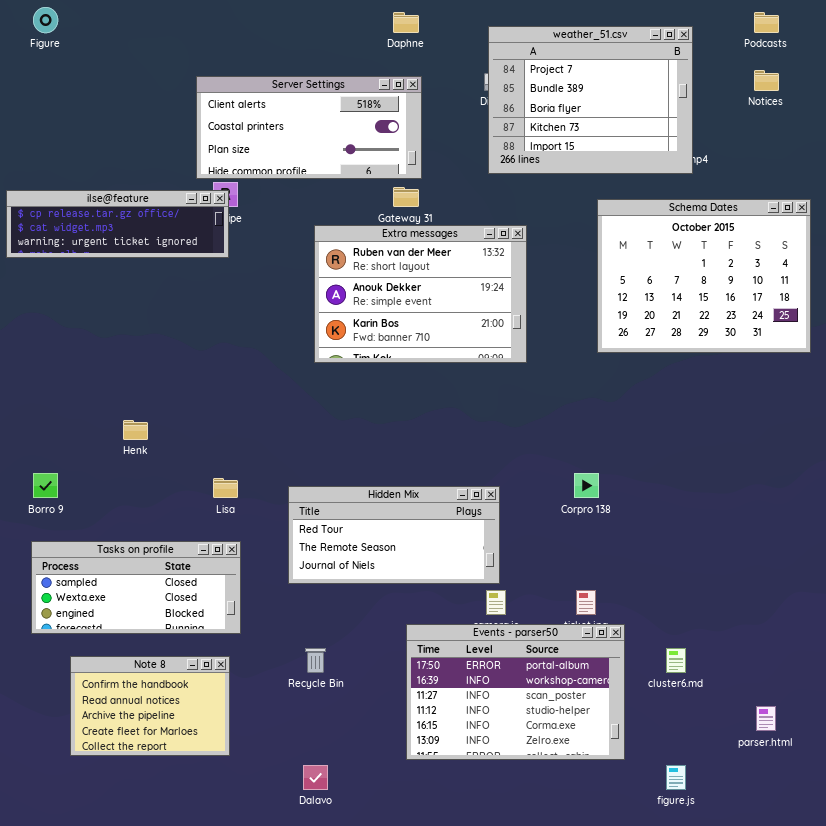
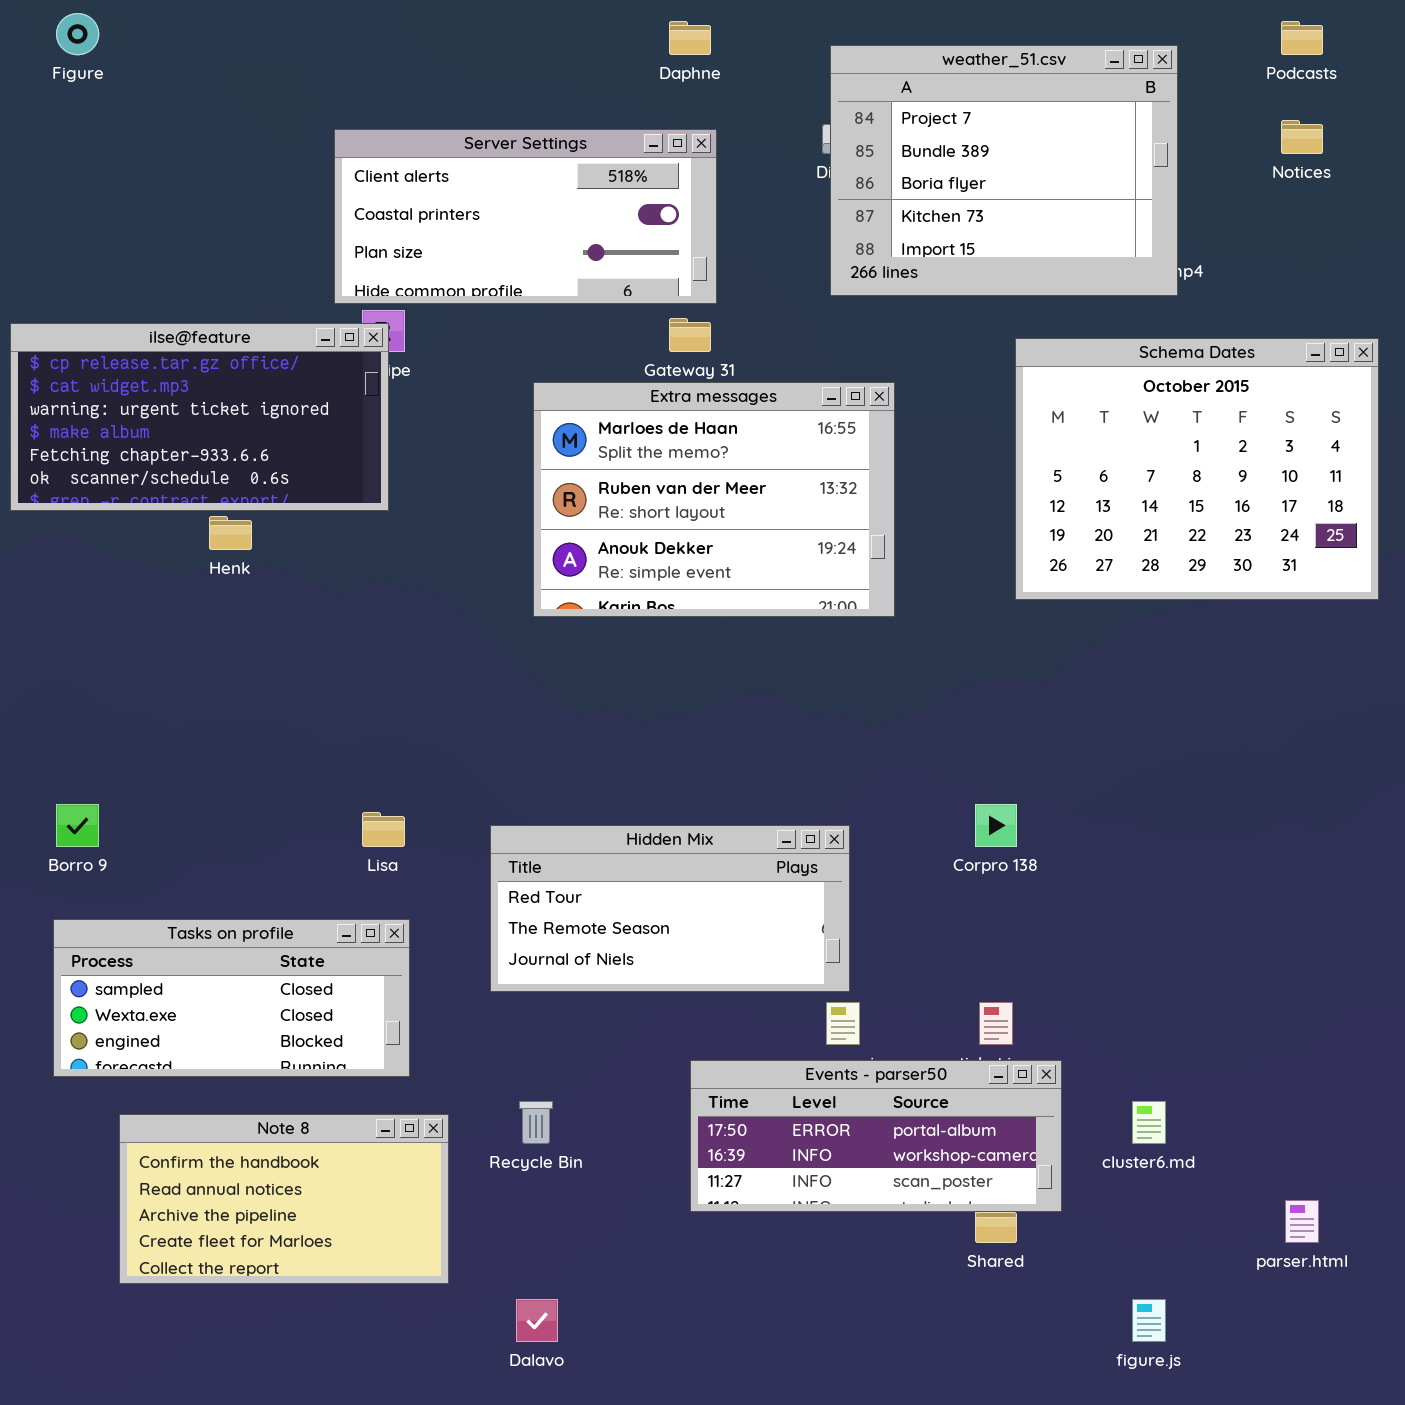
ilse@feature: [6,190,229,258] -> [10,323,389,511], resized
Extra messages: [314,225,527,363] -> [533,382,895,617], scrolled up 1 row
Henk: [123,420,148,440] -> [209,516,252,550], moved
Events - parser50: [406,624,625,760] -> [690,1060,1062,1212], resized
Note 8: [70,656,230,756] -> [119,1114,449,1284], resized

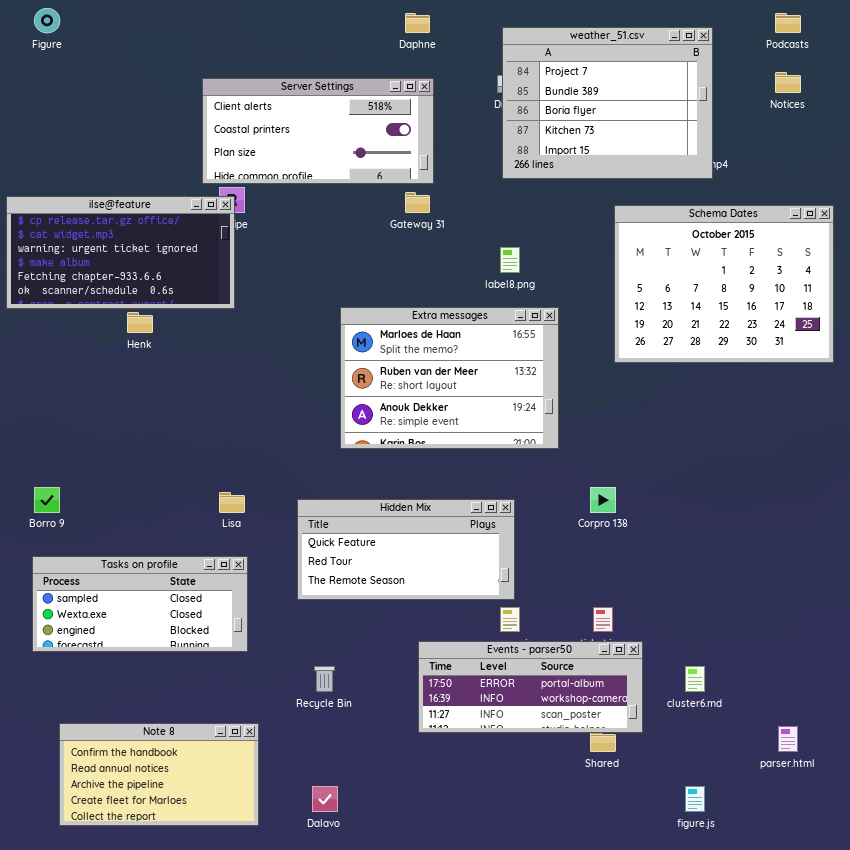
Extra messages: [533,382,895,617] -> [340,307,559,449], moved
Hidden Mix: [490,825,850,992] -> [297,499,515,600], scrolled up 1 row
Note 8: [119,1114,449,1284] -> [59,723,259,826], moved

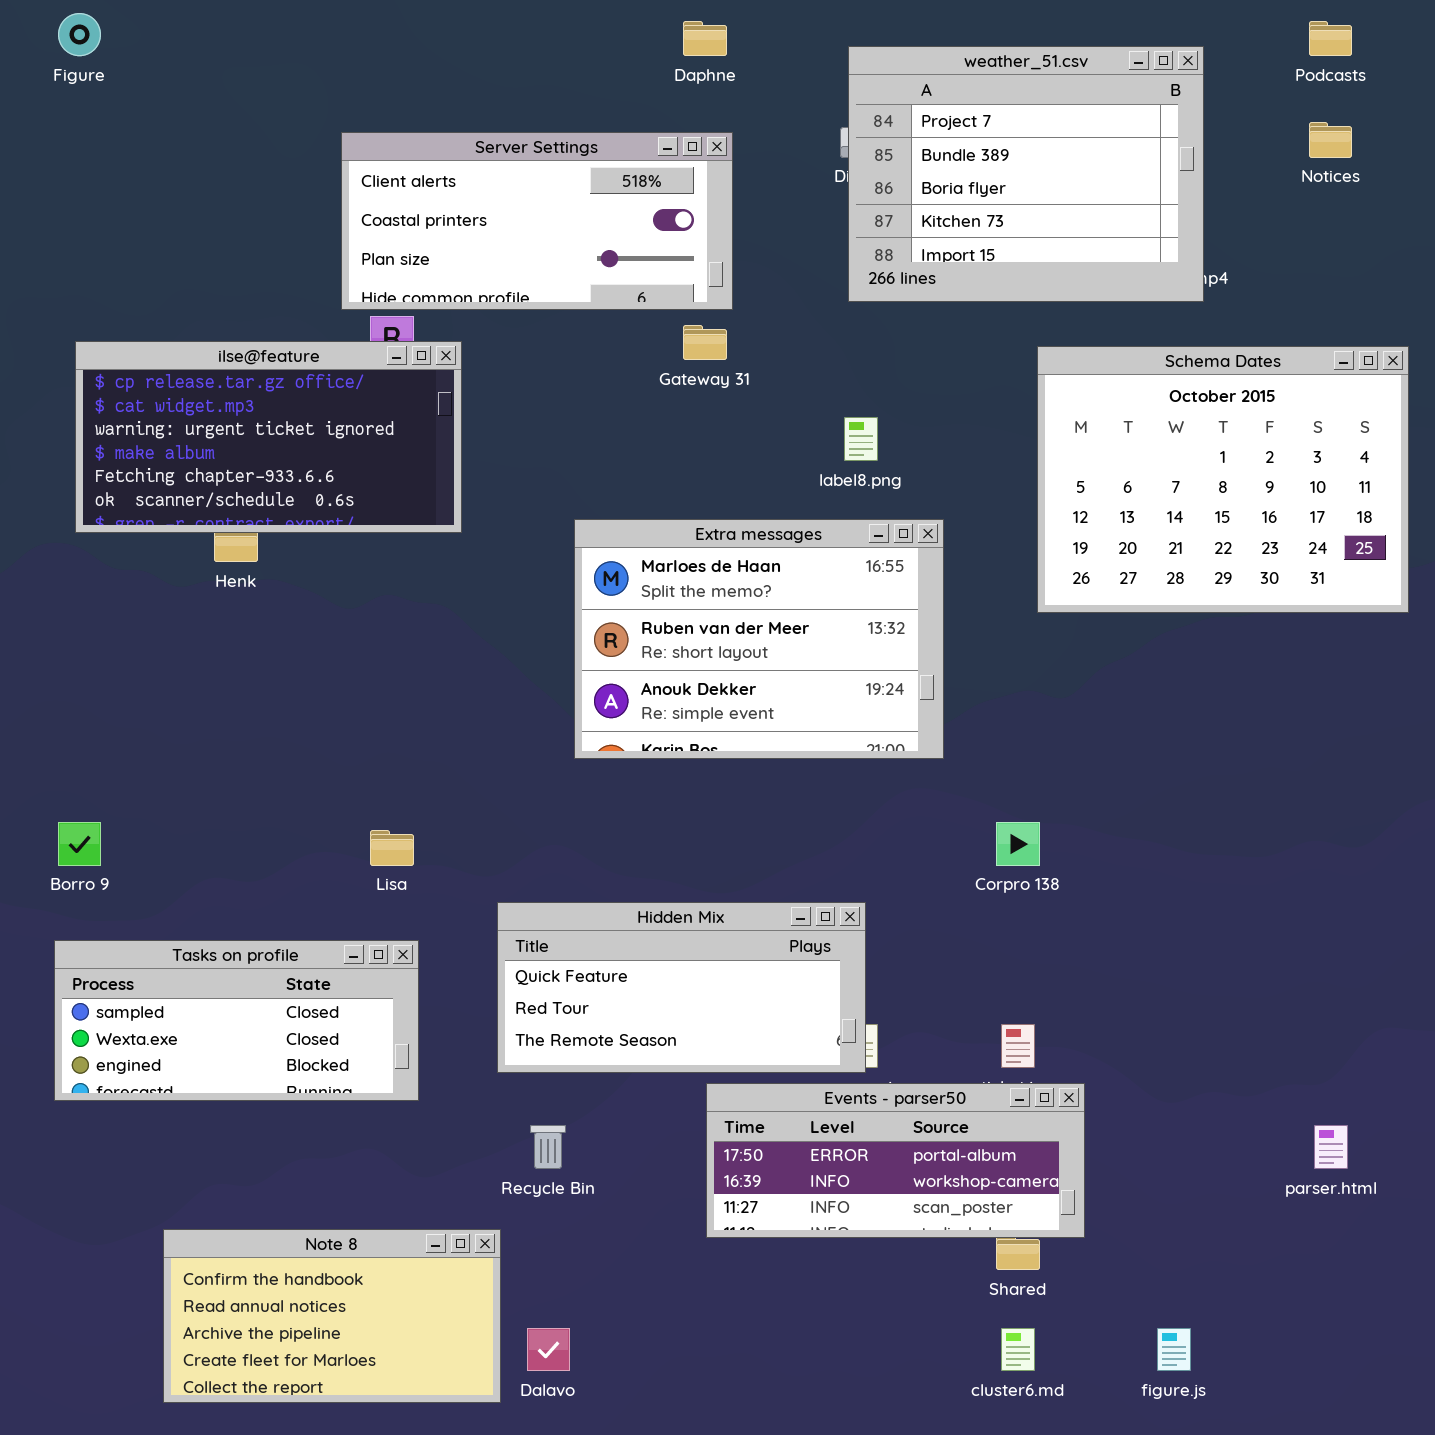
ilse@feature: [6,196,235,309] -> [75,341,462,533], moved
Hidden Mix: [297,499,515,600] -> [497,902,866,1073], moved
cluster6.md: [685,666,705,692] -> [1001,1328,1035,1371], moved
Note 8: [59,723,259,826] -> [163,1229,501,1403], moved
parser.html: [778,726,798,752] -> [1314,1125,1348,1169], moved

